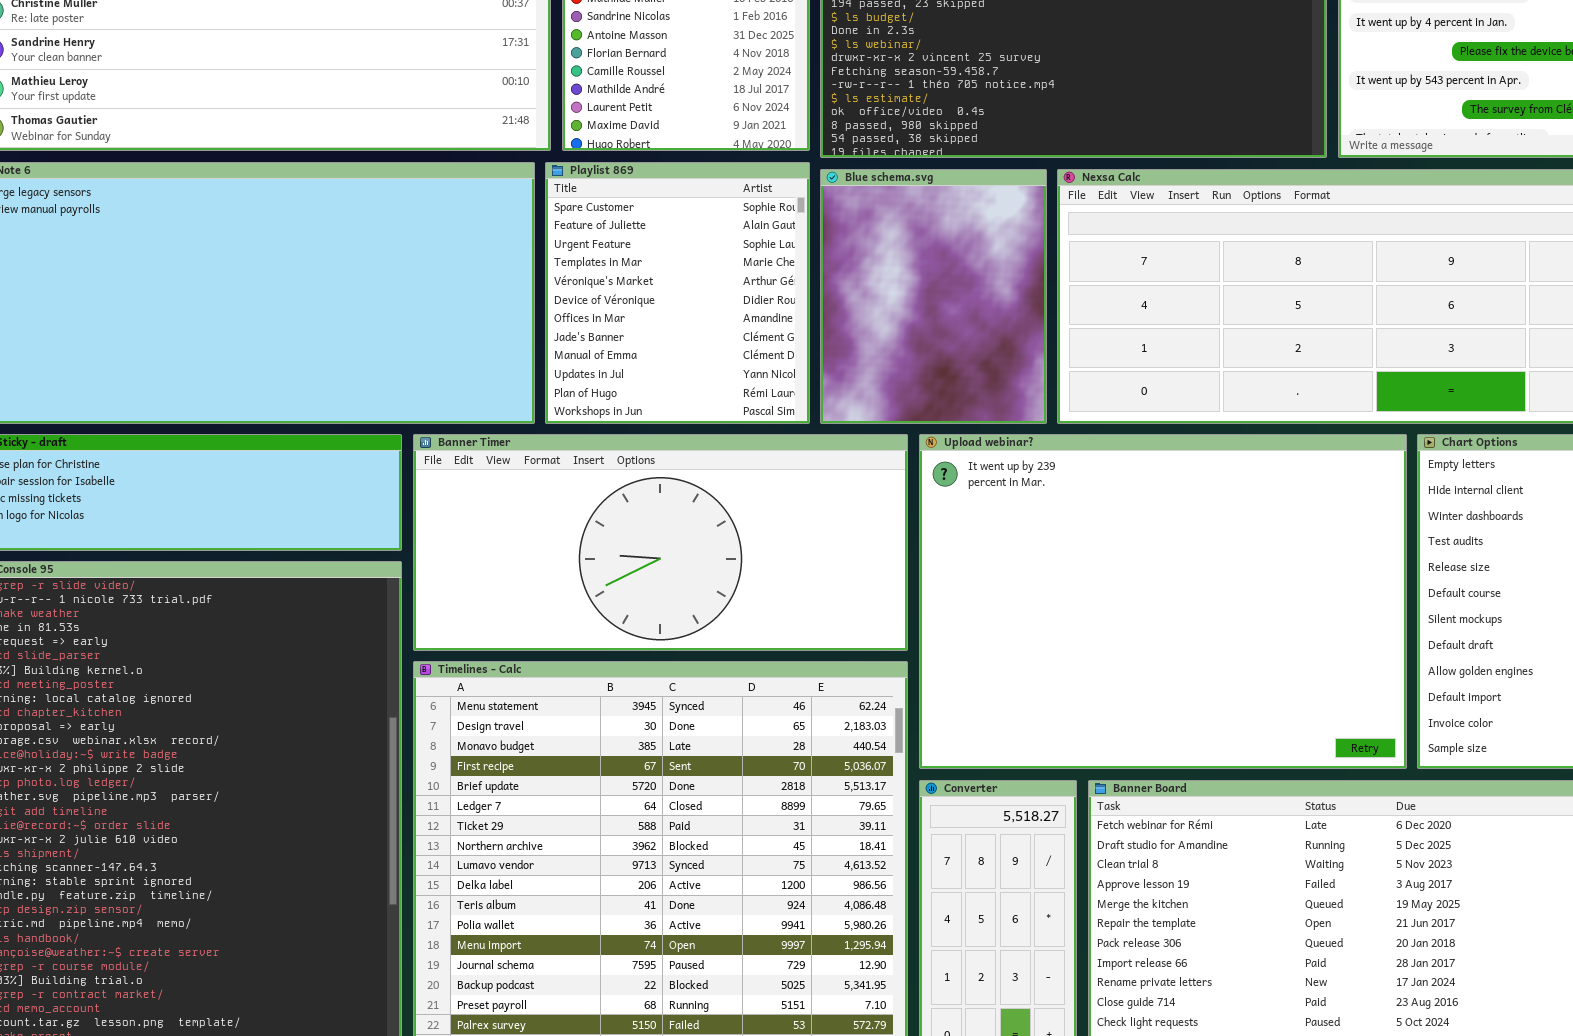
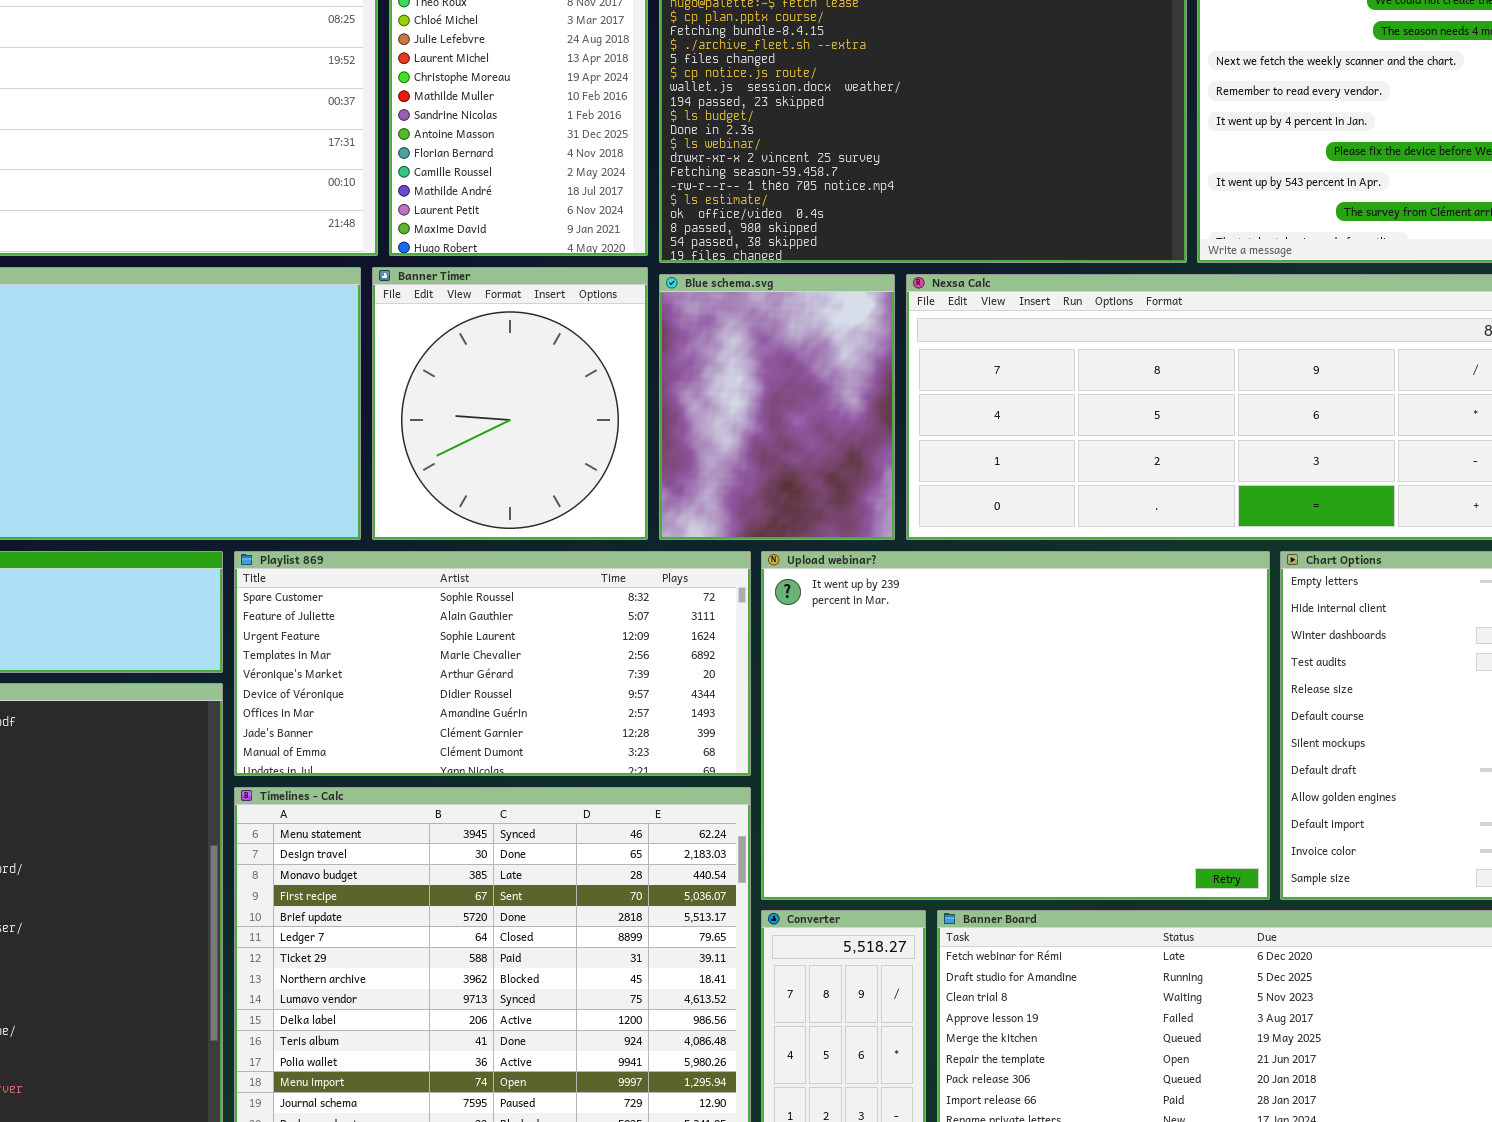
Playlist 869: [545,162,810,424] -> [234,551,751,776], moved, resized
Banner Timer: [413,434,908,651] -> [372,267,648,540], moved, resized

